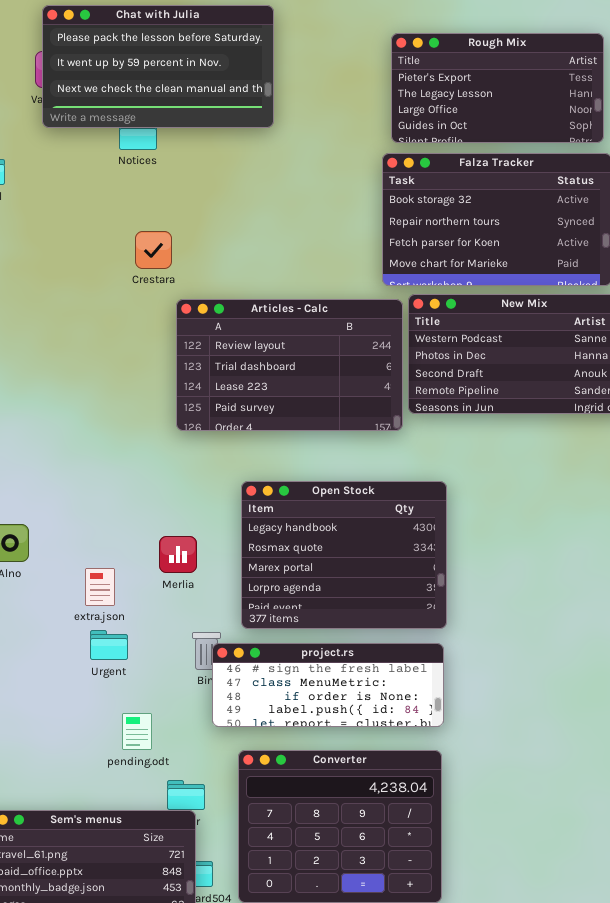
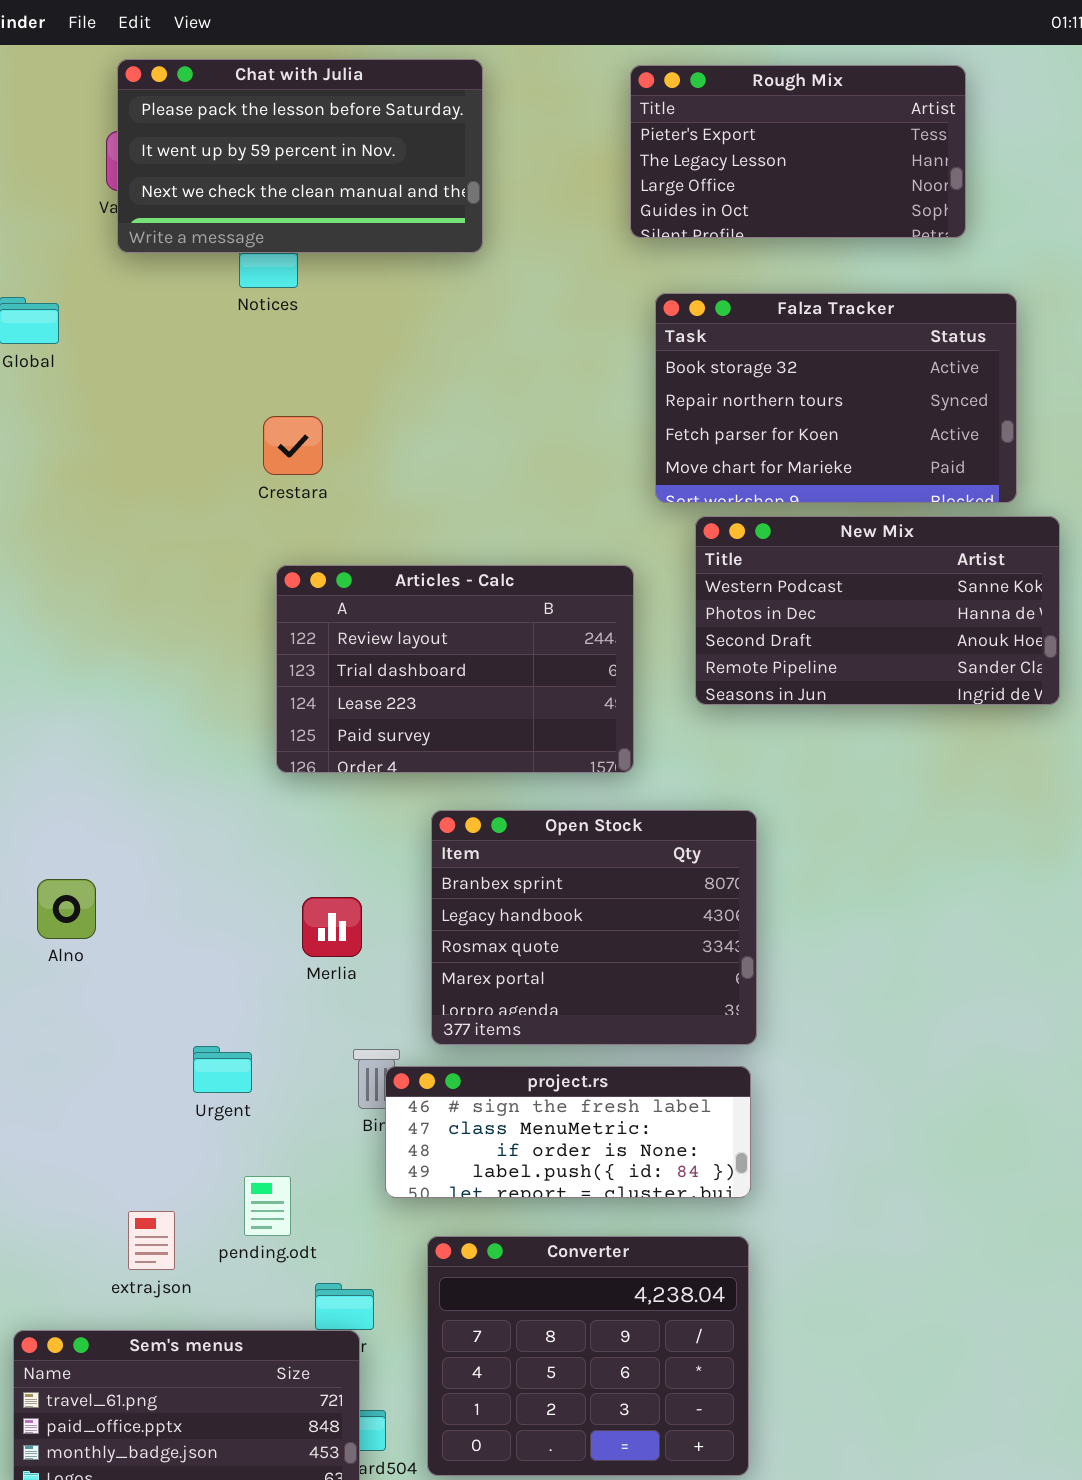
Rough Mix: [391,33,604,143] -> [630,65,966,238], moved
Articles - Calc: [176,299,403,431] -> [276,565,634,773], moved
Open Stock: [241,481,447,629] -> [431,810,757,1045], scrolled up 1 row
extra.json: [85,568,115,606] -> [128,1211,175,1270], moved

